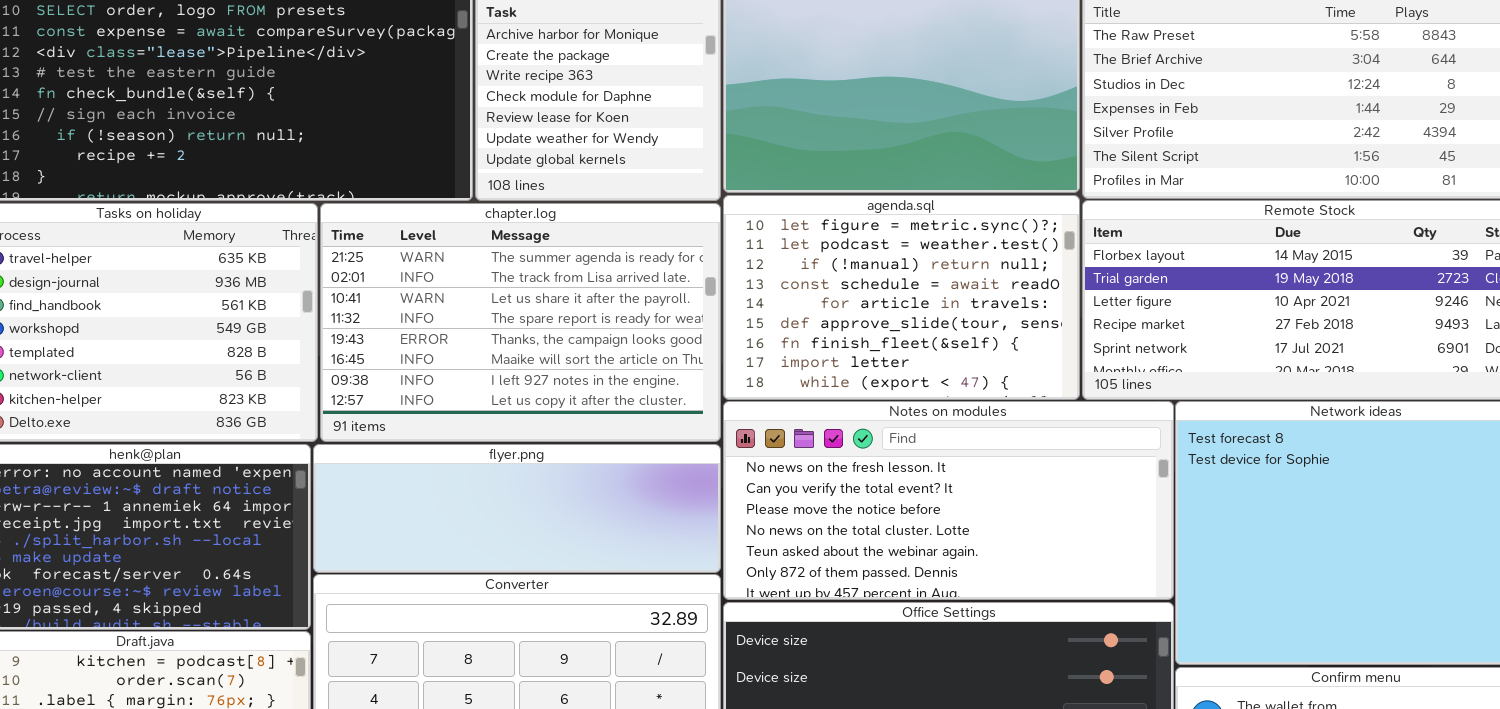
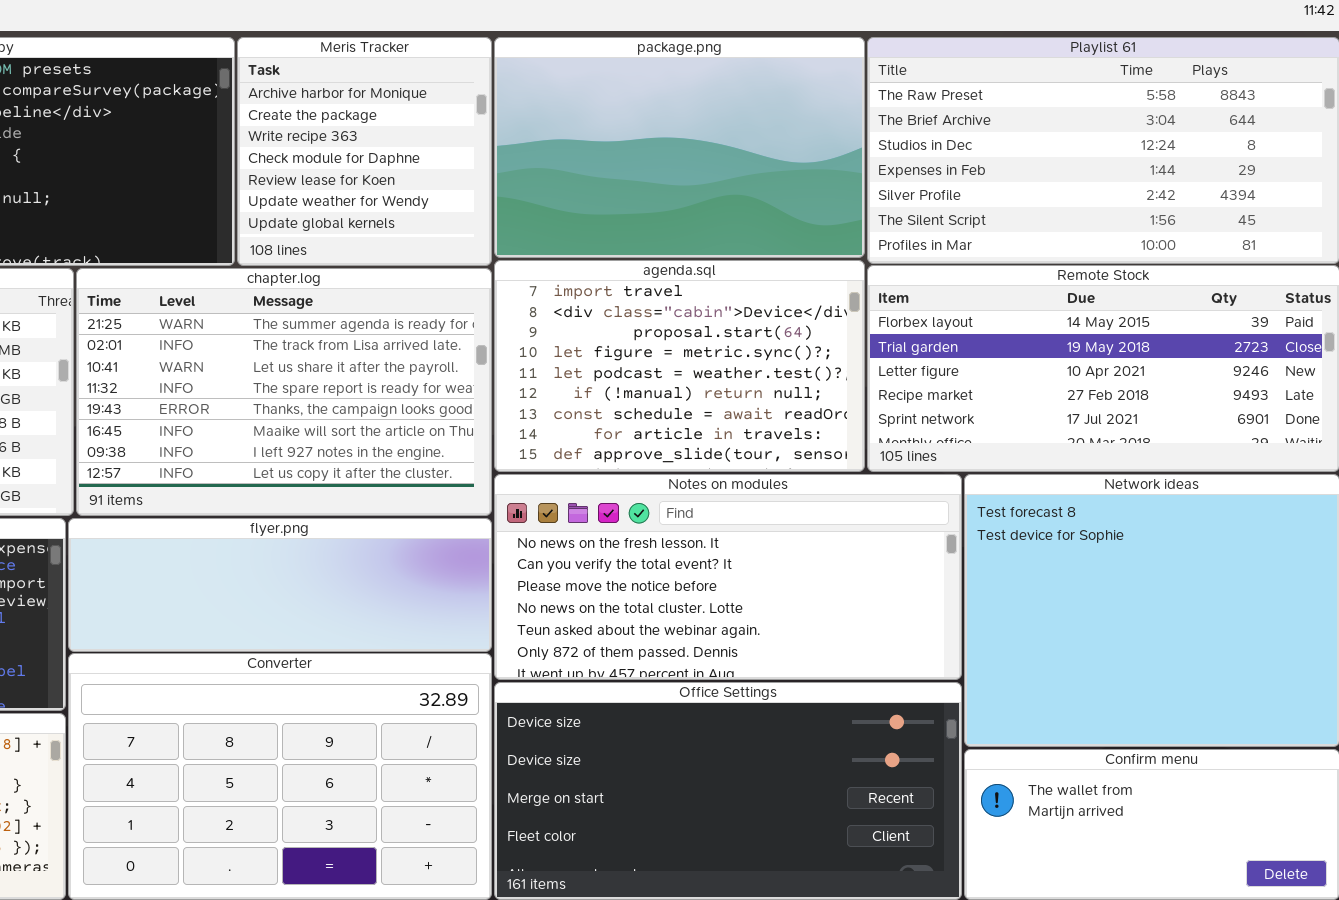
agenda.sql: [723,195,1080,400] -> [494,260,865,472], scrolled up 3 rows

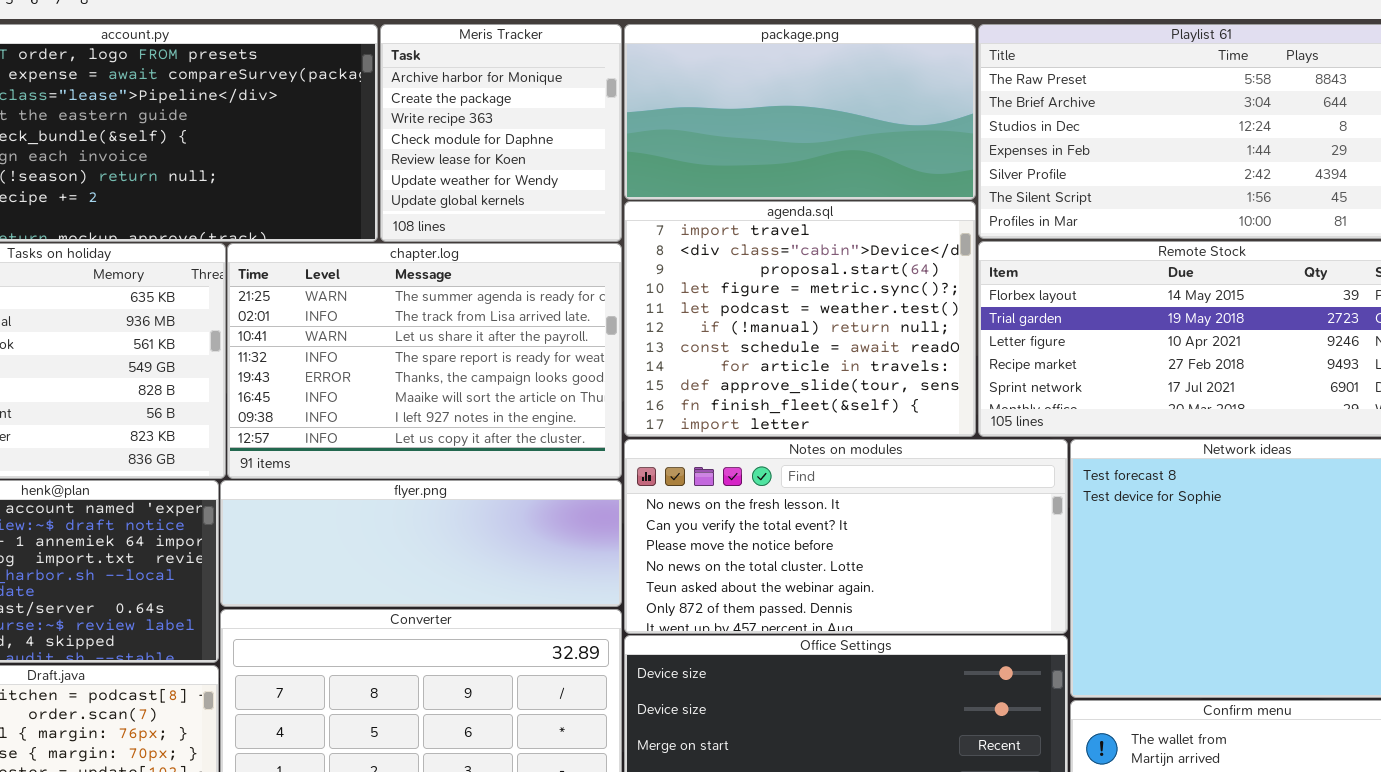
package.png: [494,37,865,258] -> [624,24,976,200], resized
agenda.sql: [494,260,865,472] -> [624,201,976,437], resized

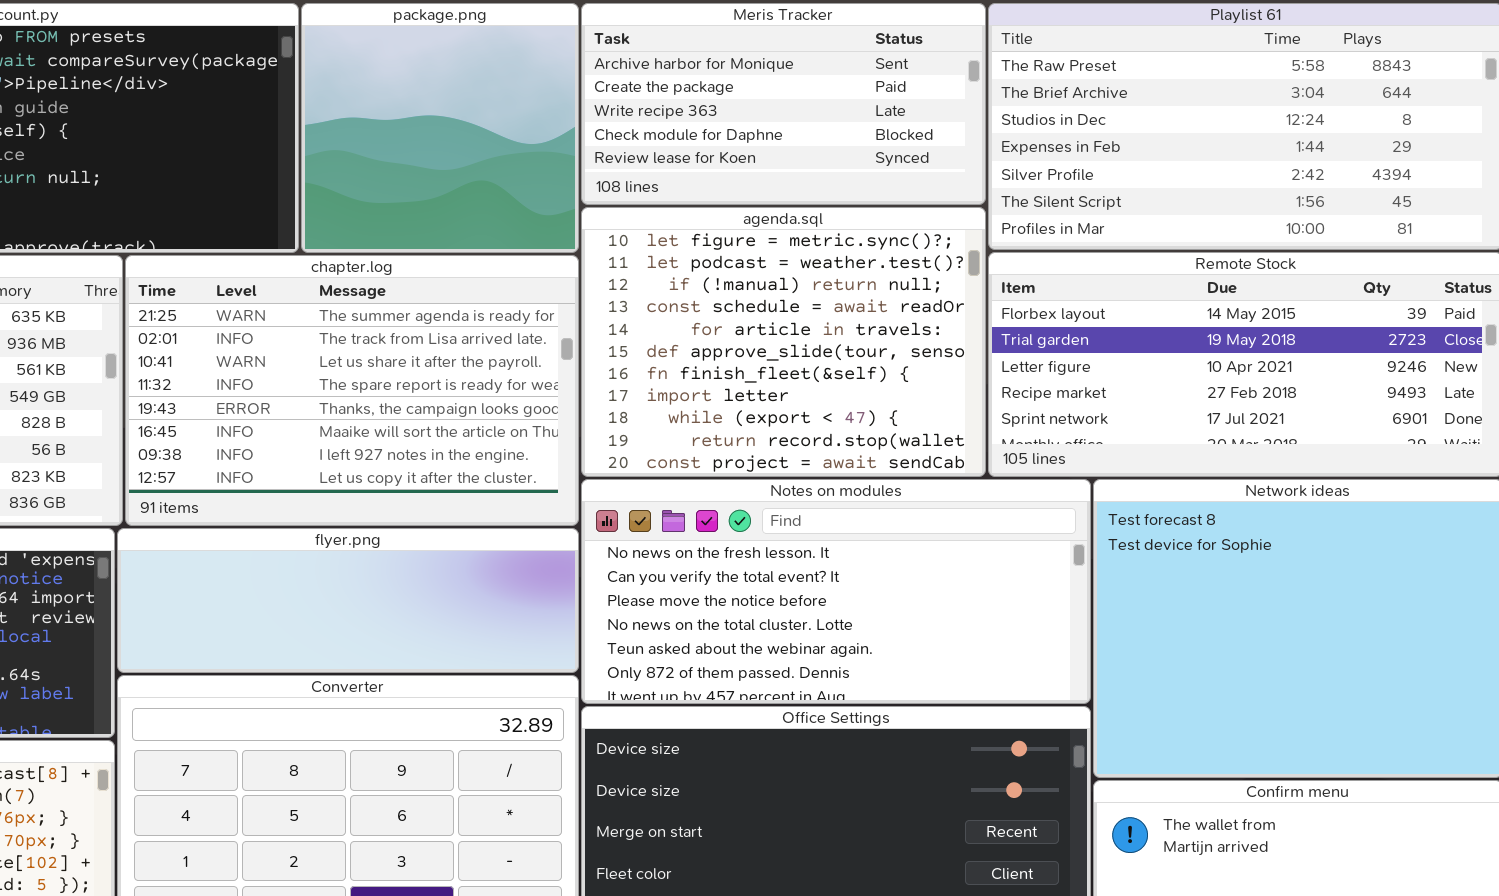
Meris Tracker: [380,24,622,242] -> [581,3,986,205], moved, resized
package.png: [624,24,976,200] -> [301,3,579,253], moved, resized
agenda.sql: [624,201,976,437] -> [581,207,986,477], scrolled down 3 rows

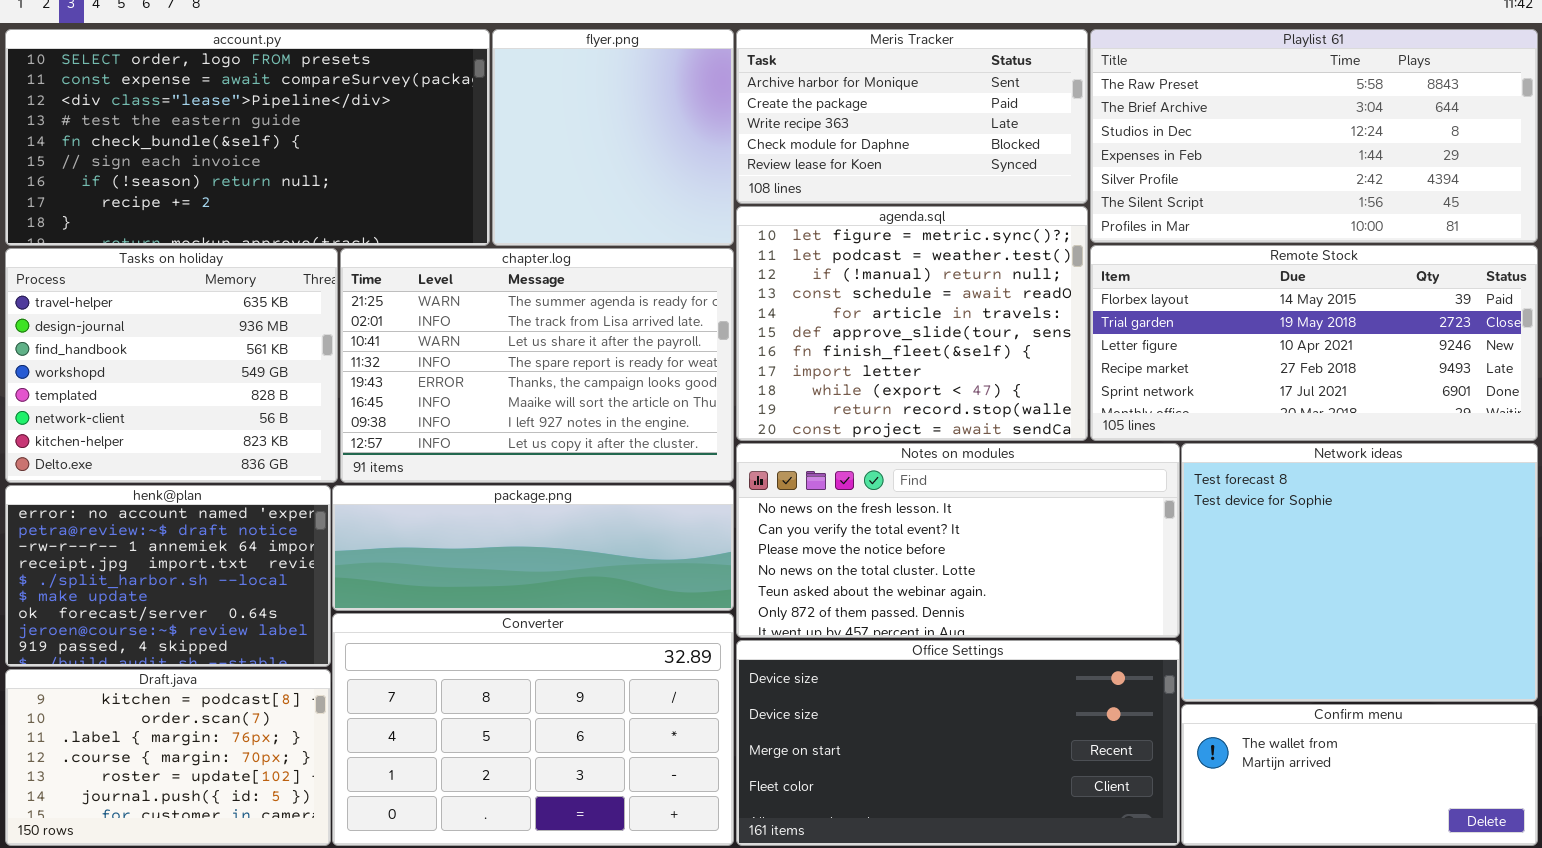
package.png: [301,3,579,253] -> [332,485,734,611], moved, resized
flyer.png: [117,528,579,673] -> [492,29,734,246], moved, resized

